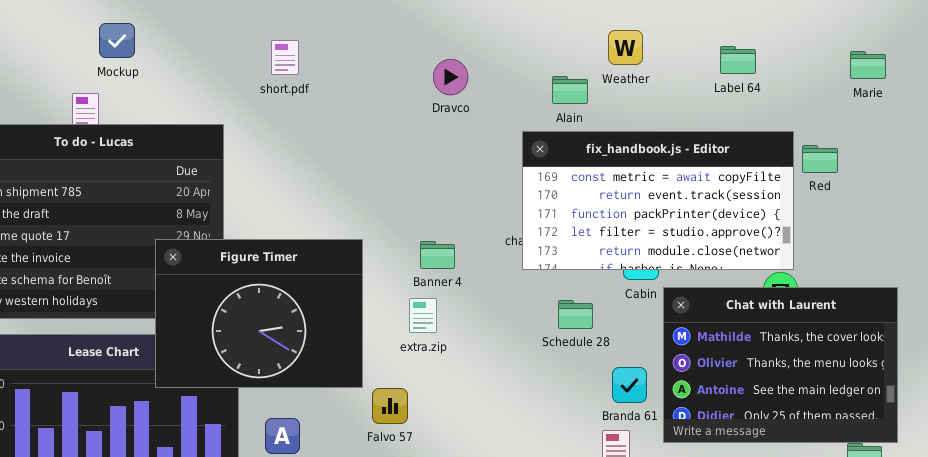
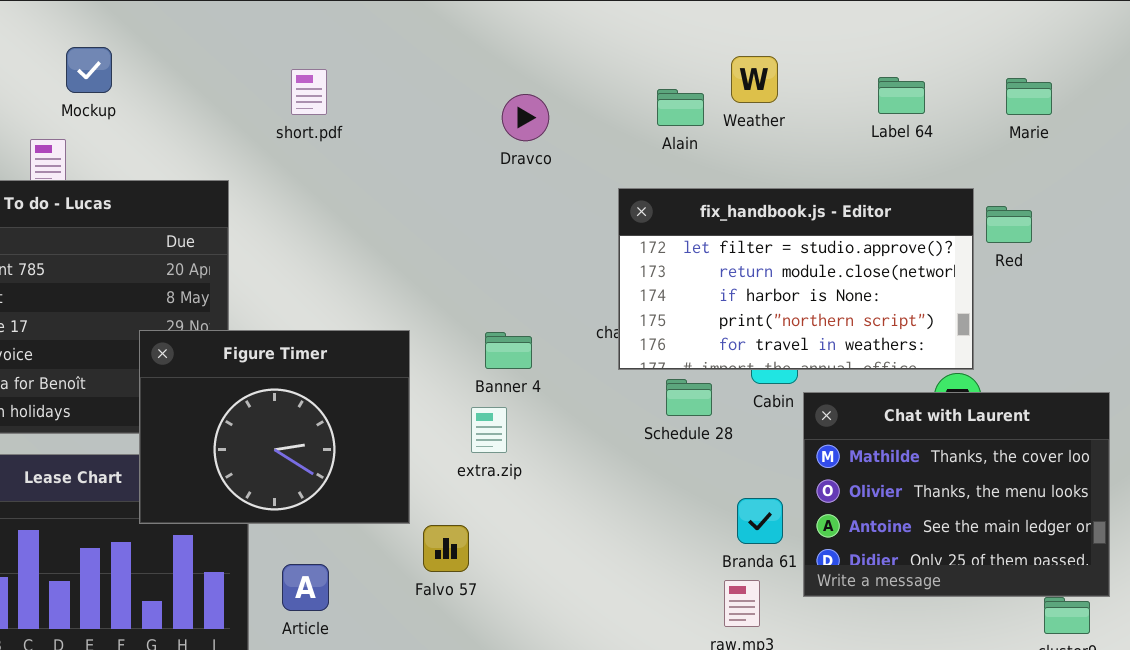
Marie: [850,51,886,79] -> [1006,78,1052,115], moved
Alain: [552,76,588,104] -> [657,89,704,126], moved
fix_handbook.js - Editor: [522,131,794,270] -> [618,188,974,370], scrolled down 3 rows
Schedule 28: [558,300,593,329] -> [666,379,712,416], moved

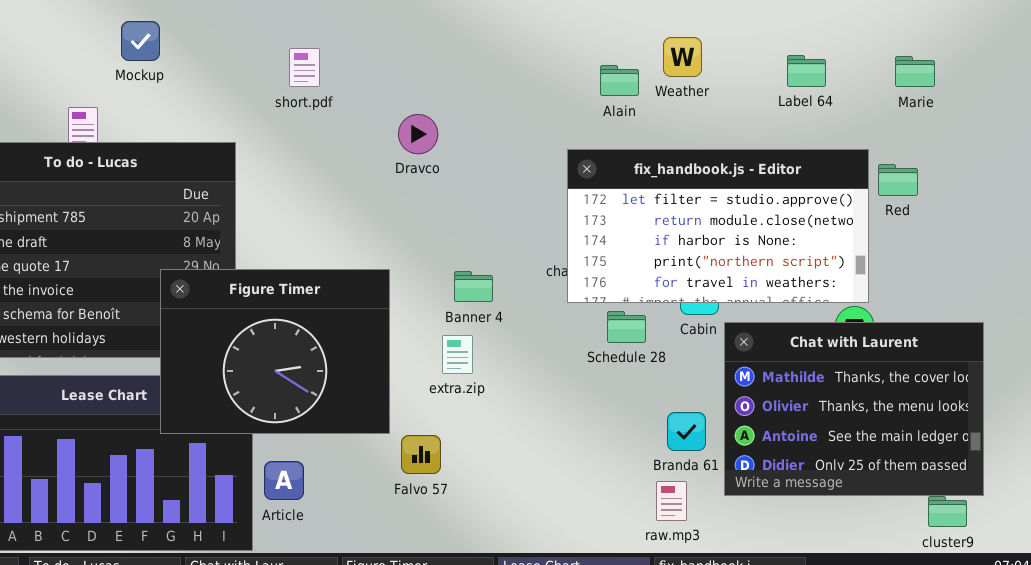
Mockup: [66,47,112,93] -> [121,21,160,61], moved
Dravco: [502,94,549,141] -> [398,114,438,154], moved
Article: [282,564,329,611] -> [264,461,304,500], moved

